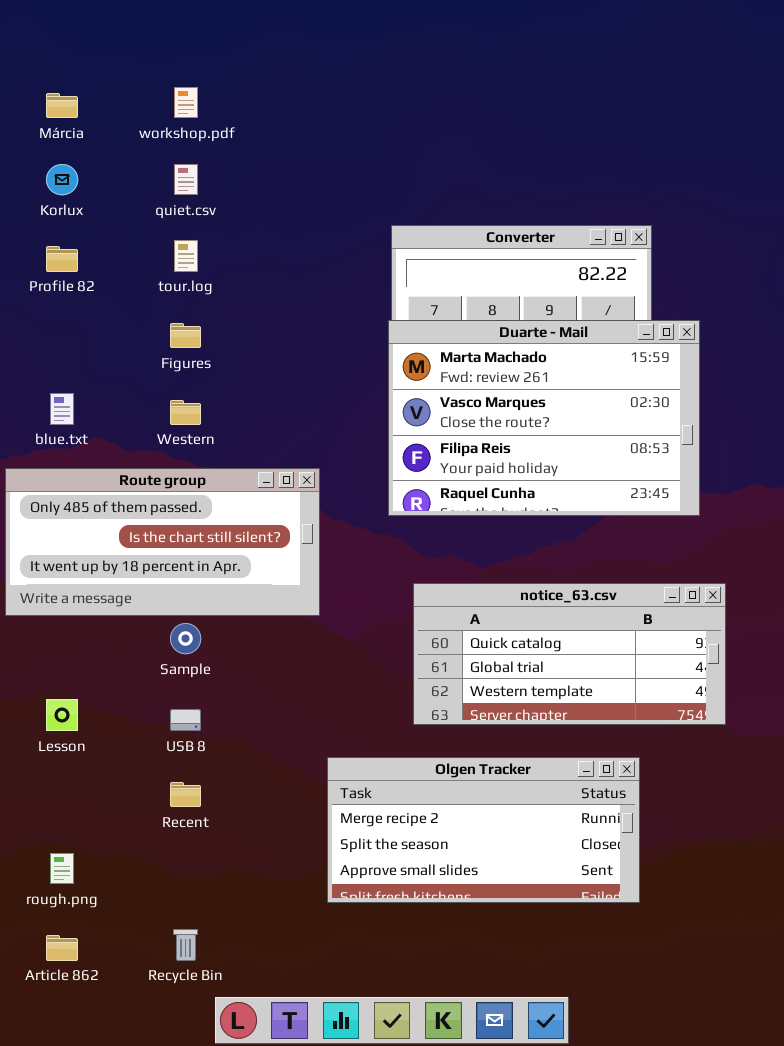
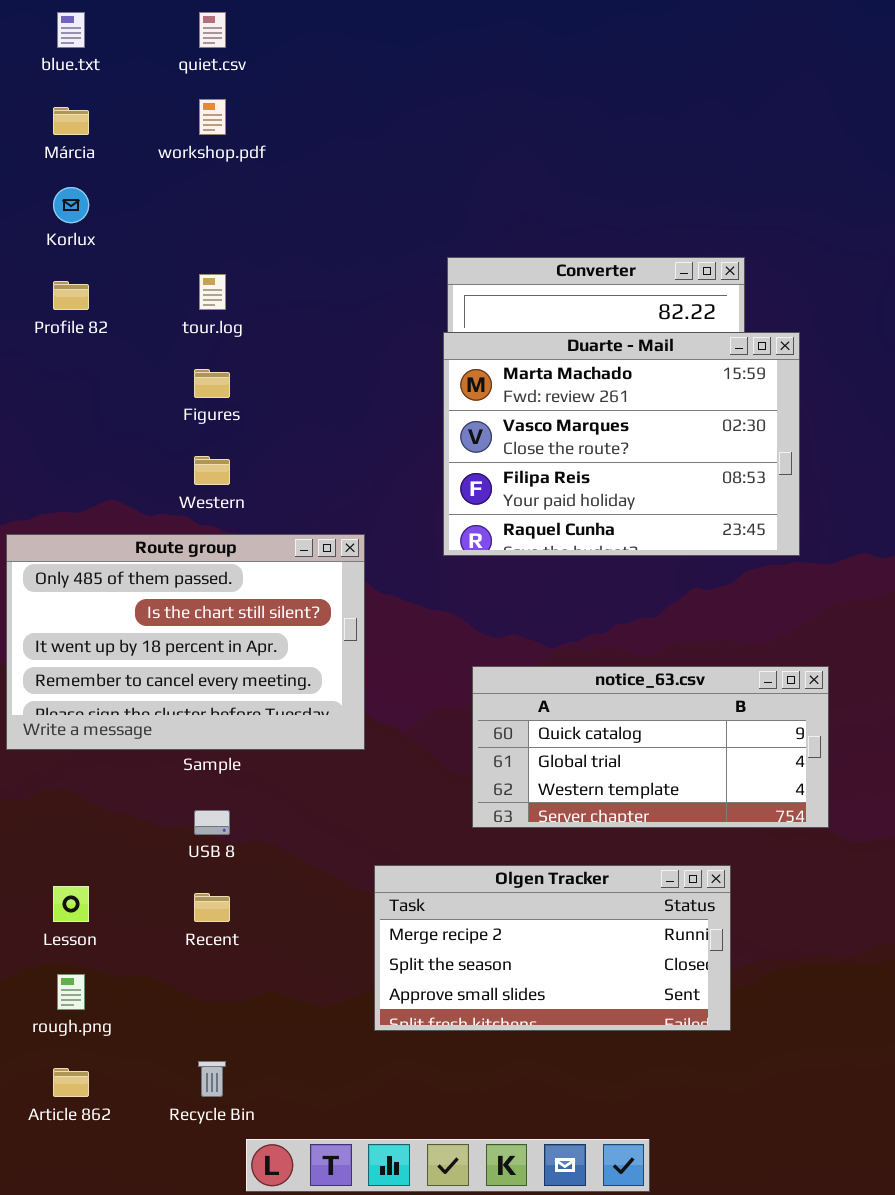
quiet.csv: [174,164,198,195] -> [199,12,226,48], moved
Duarte - Mail: [388,320,700,516] -> [443,332,800,556], moved
blue.txt: [50,393,74,425] -> [57,12,85,48], moved
Route group: [5,468,320,616] -> [6,534,365,750], resized
Lesson: [46,699,78,731] -> [53,886,89,922], moved

